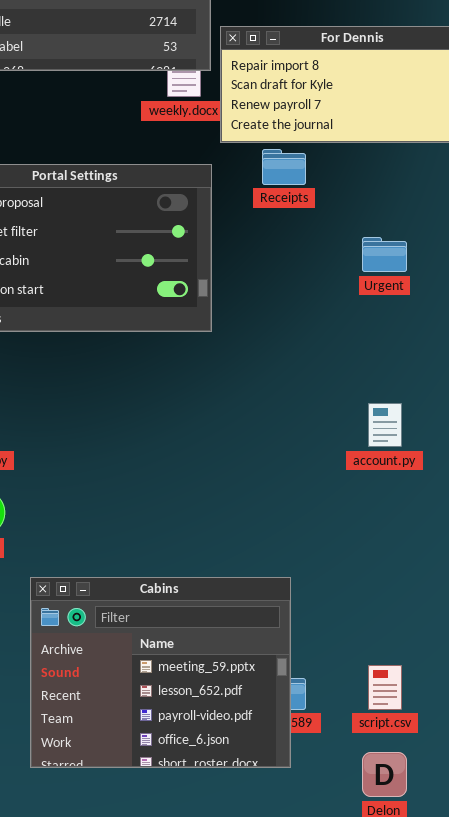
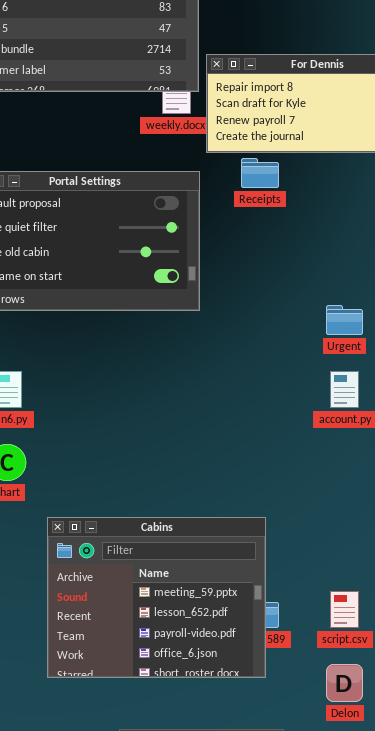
Urgent: [362,237,407,272] -> [326,305,363,335], moved

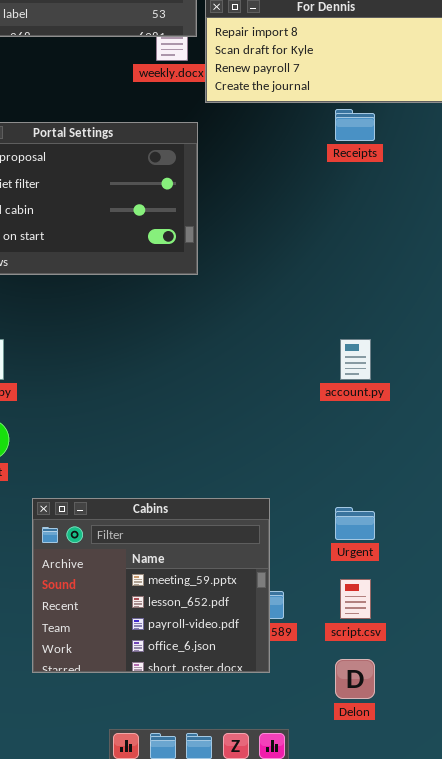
Receipts: [241,158,279,188] -> [335,109,375,141], moved
Urgent: [326,305,363,335] -> [335,507,375,540], moved

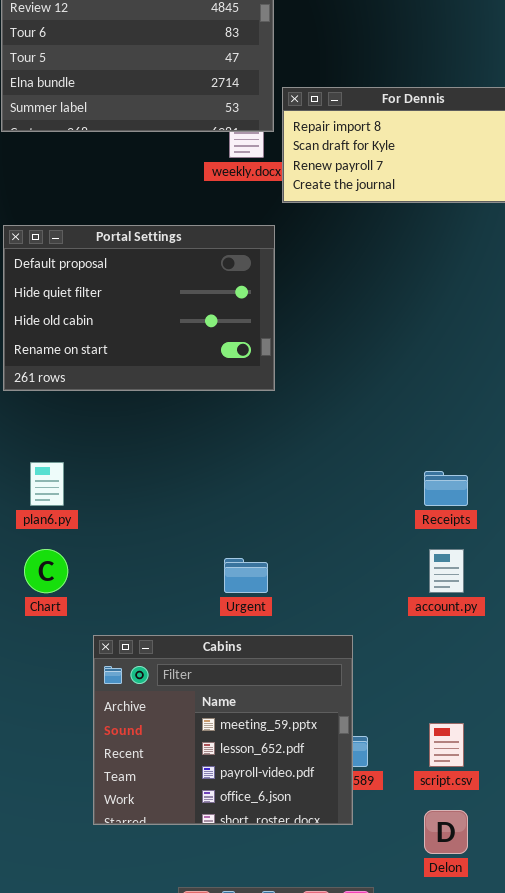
Receipts: [335,109,375,141] -> [424,471,468,506], moved
account.py: [340,339,371,380] -> [429,549,464,593], moved
Urgent: [335,507,375,540] -> [224,558,268,593], moved

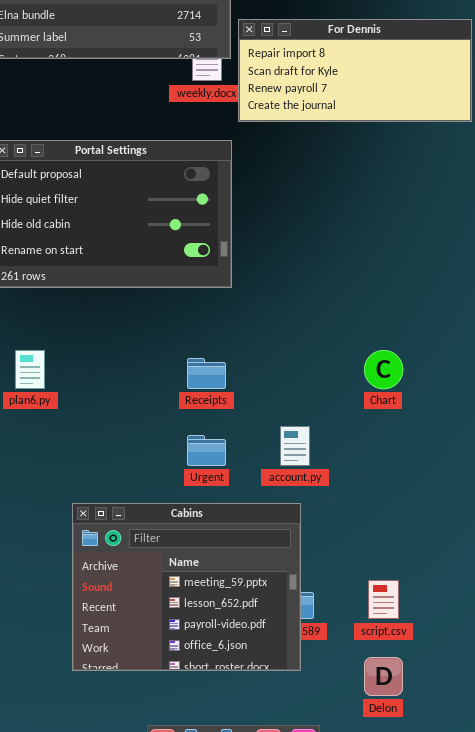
Receipts: [424,471,468,506] -> [187,358,226,389], moved
Chart: [24,549,68,593] -> [364,350,403,389], moved
account.py: [429,549,464,593] -> [280,426,310,466], moved

